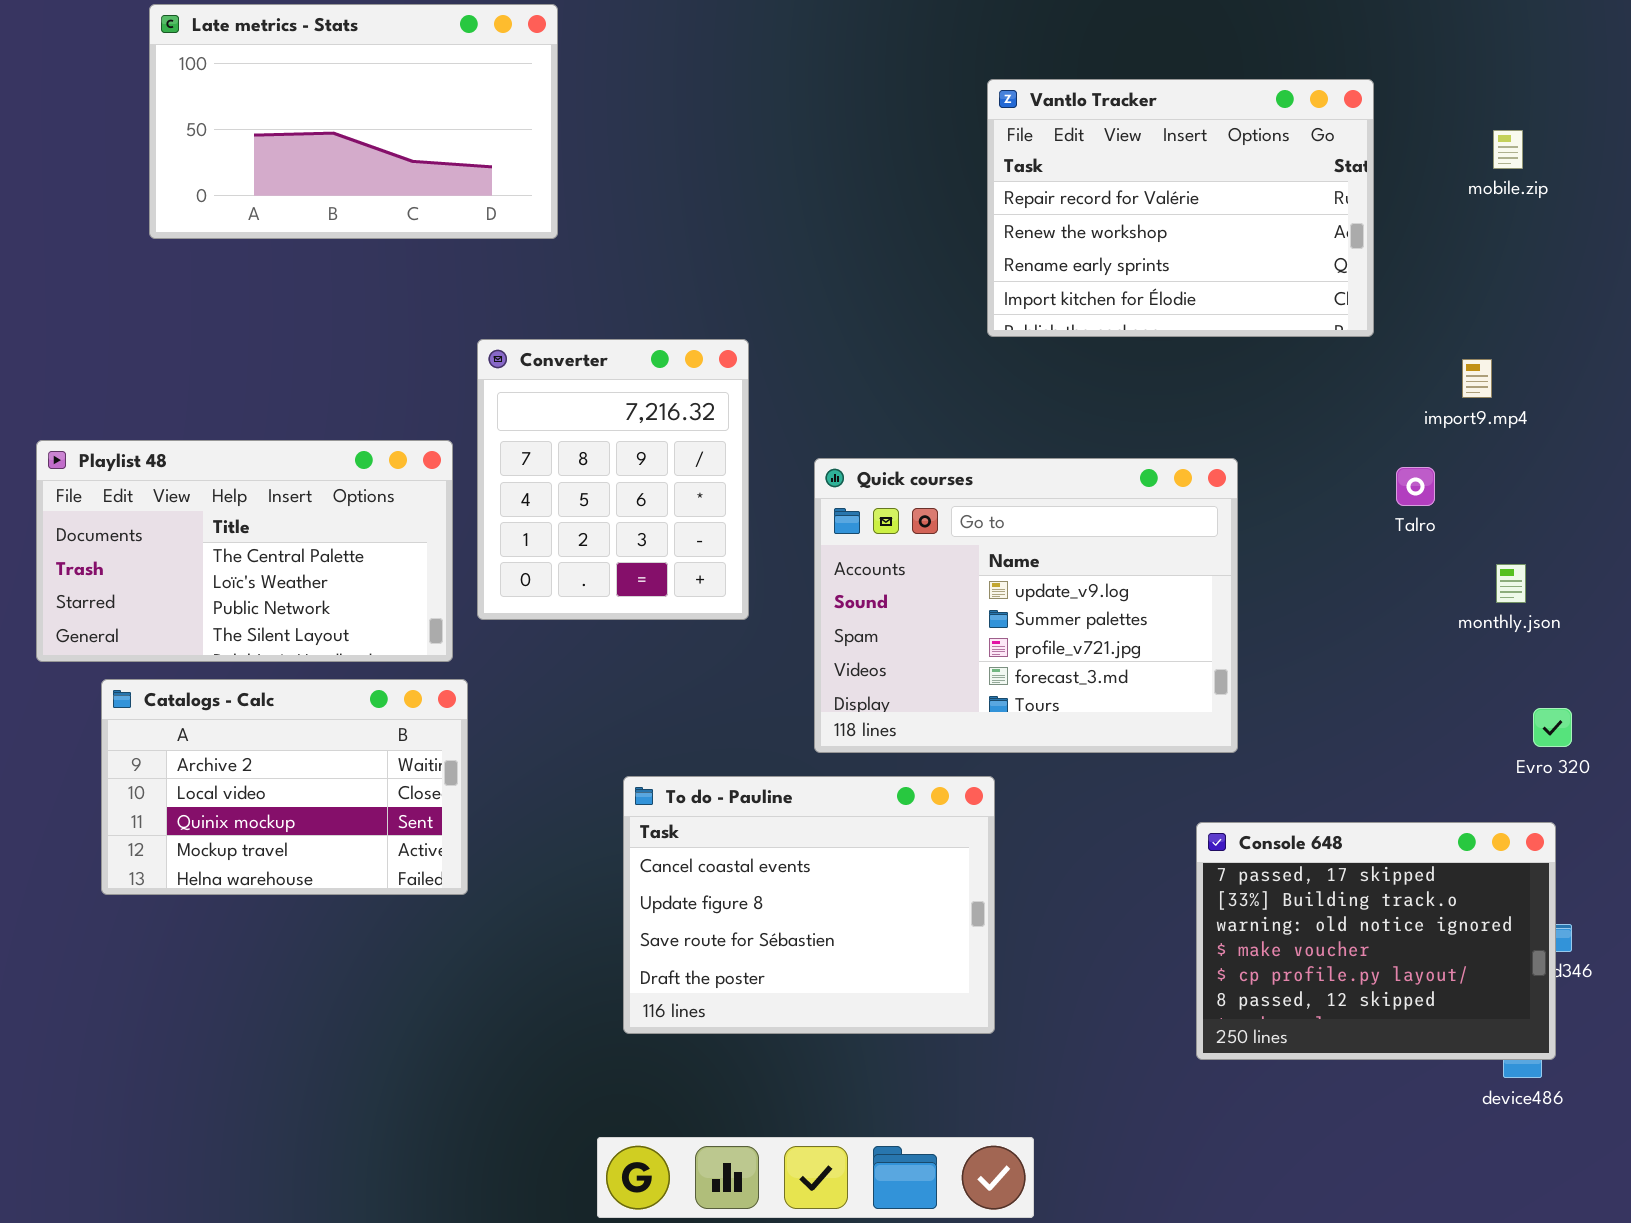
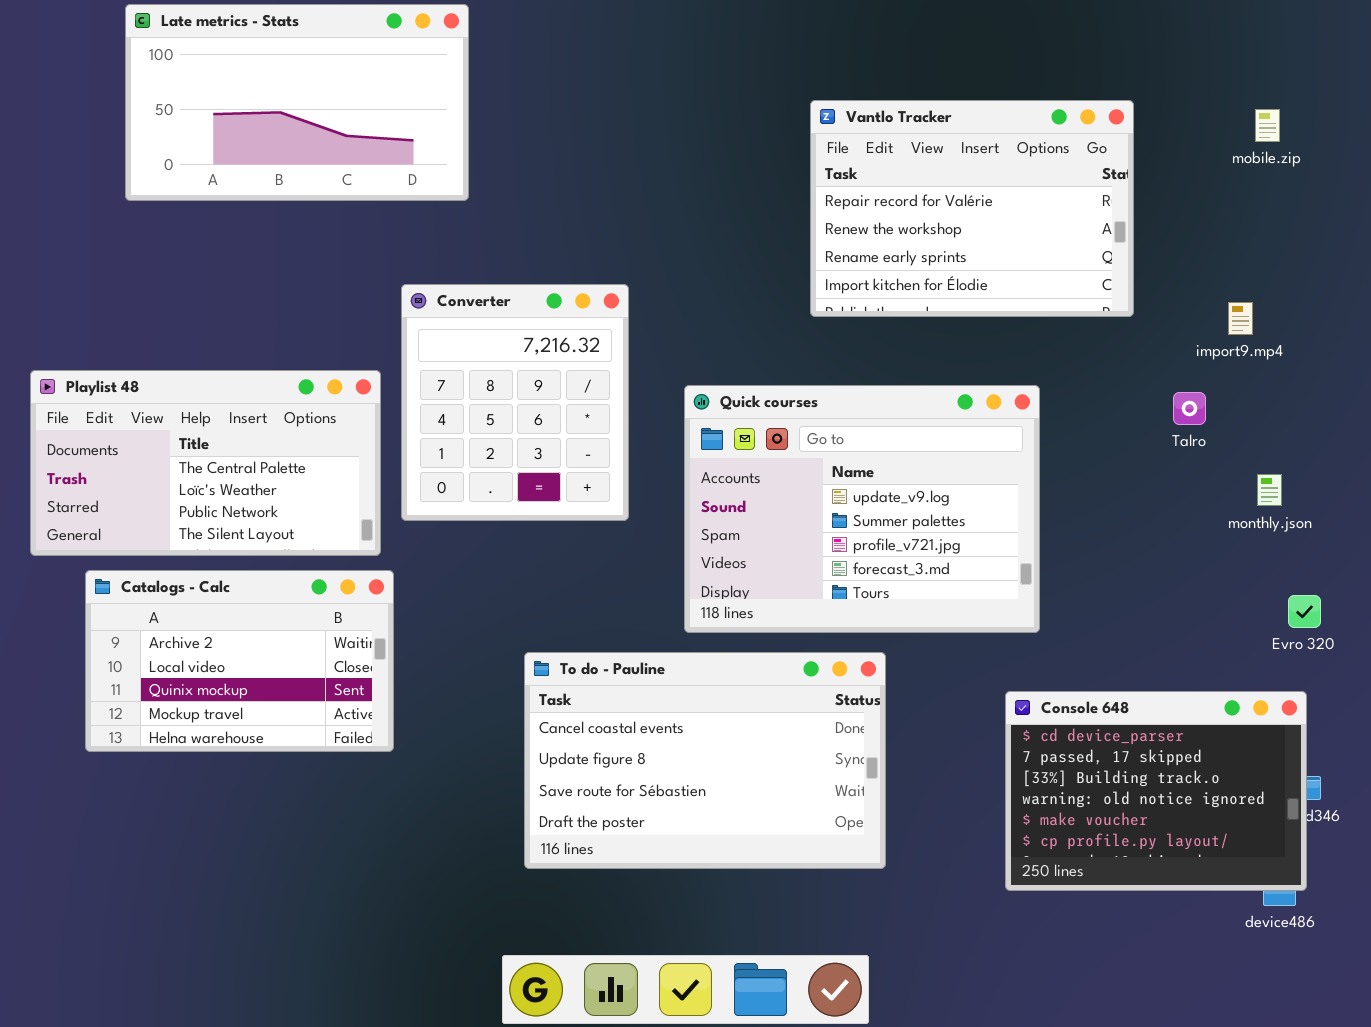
Vantlo Tracker: [987,79,1374,337] -> [810,100,1134,317], moved
To do - Pauline: [623,776,995,1034] -> [524,652,886,869], resized
Console 648: [1196,822,1556,1060] -> [1005,691,1307,891], scrolled up 1 row

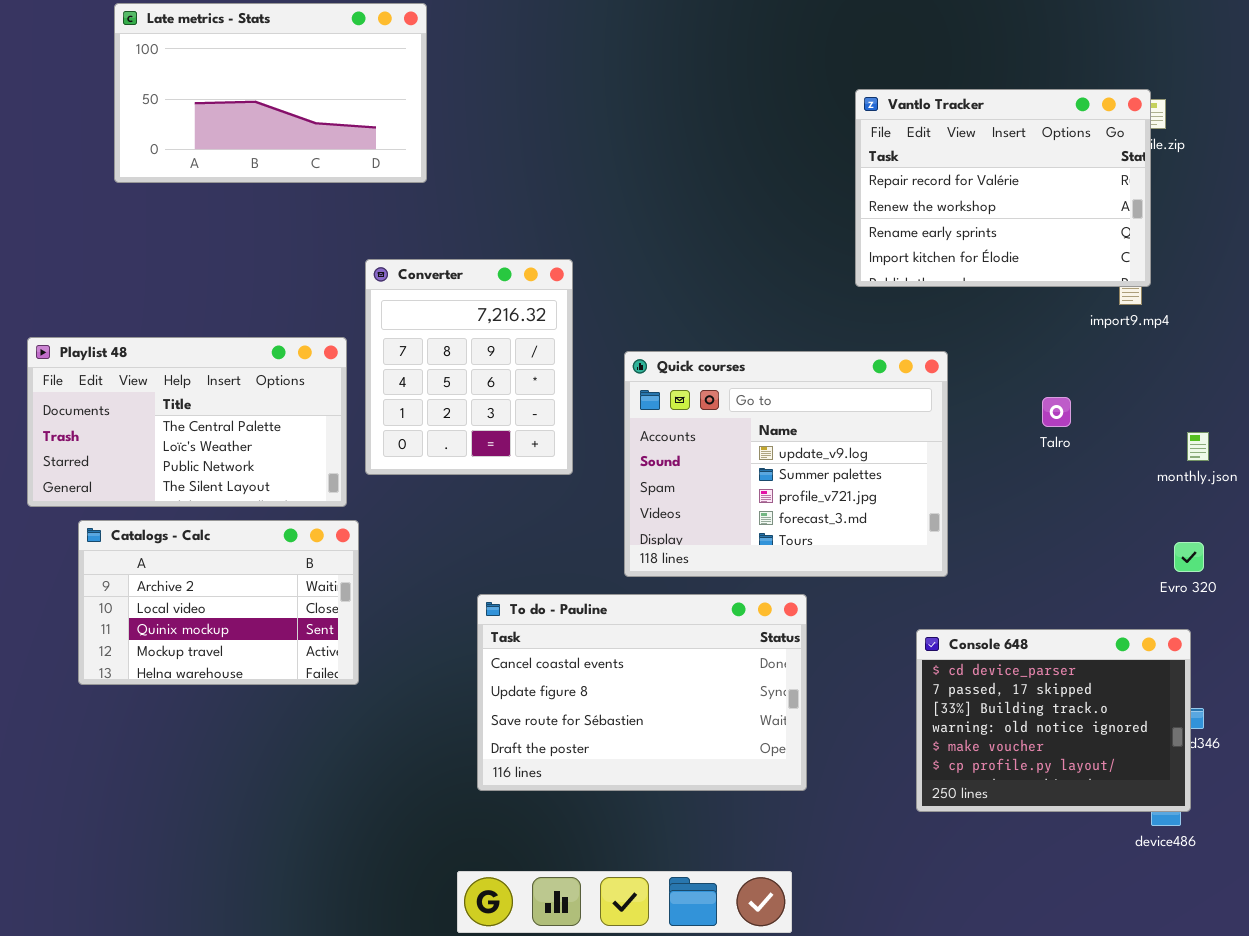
Vantlo Tracker: [810,100,1134,317] -> [855,89,1151,287], moved
Talro: [1173,392,1206,425] -> [1042,397,1071,427], moved
monthly.json: [1257,474,1282,506] -> [1187,432,1209,461], moved

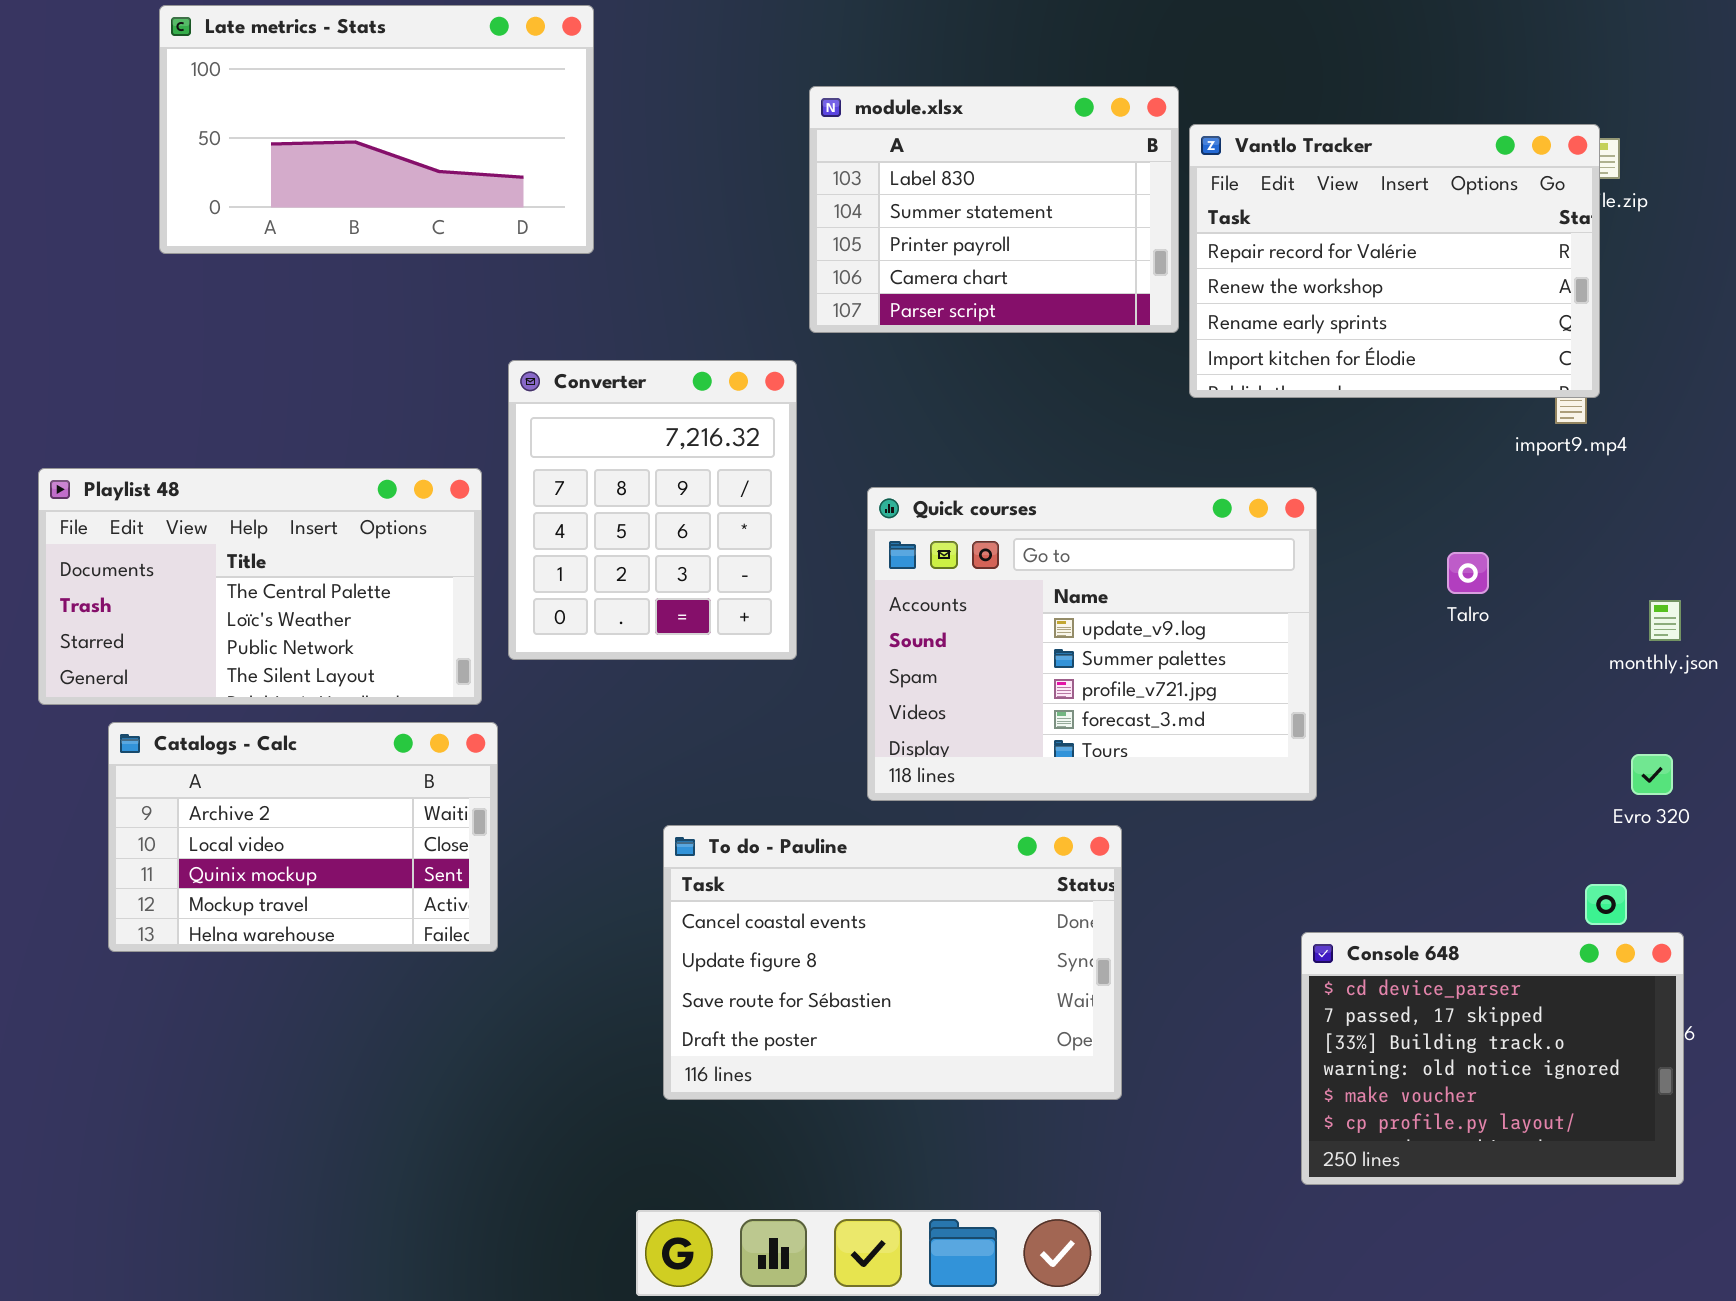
module.xlsx: none -> [809,86,1179,333], opened
Console 648: [916,629,1191,812] -> [1301,932,1684,1185], moved

